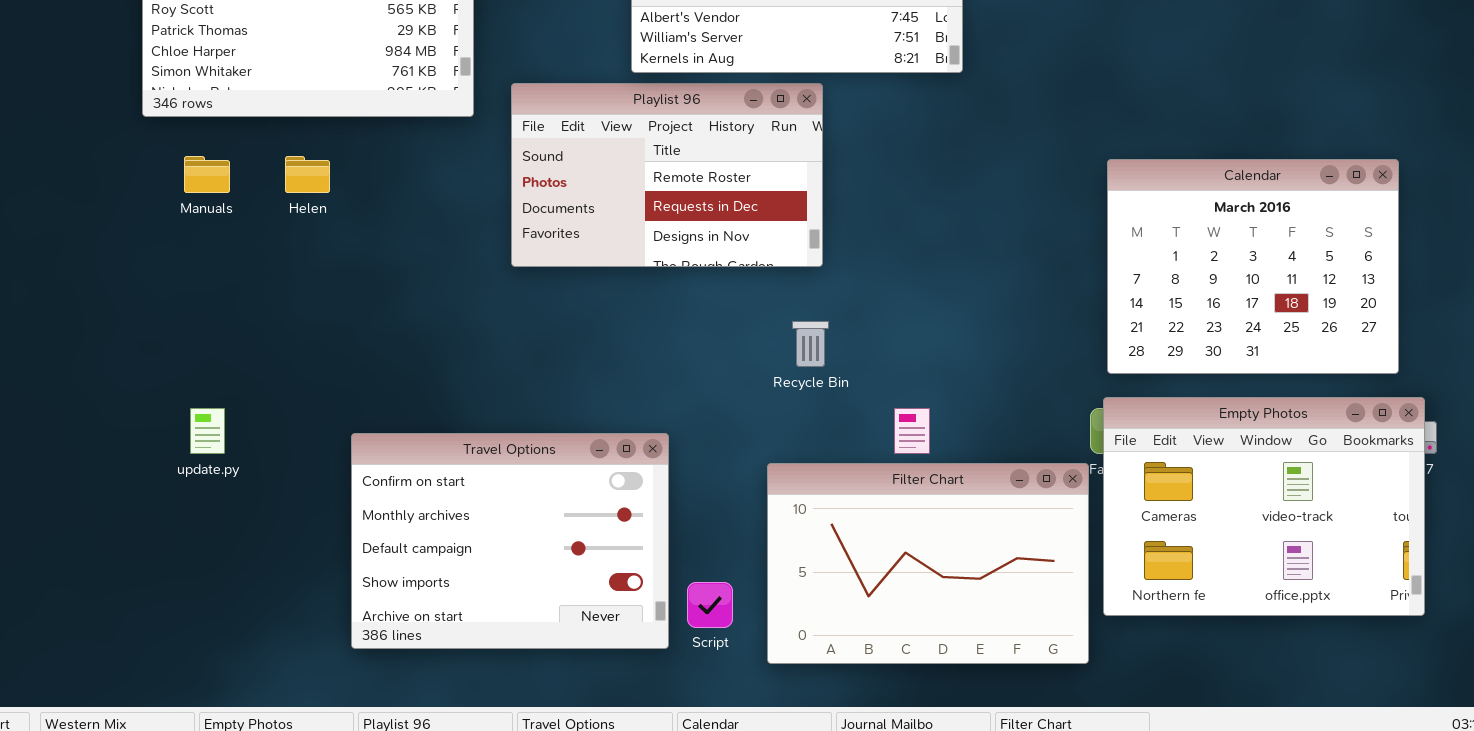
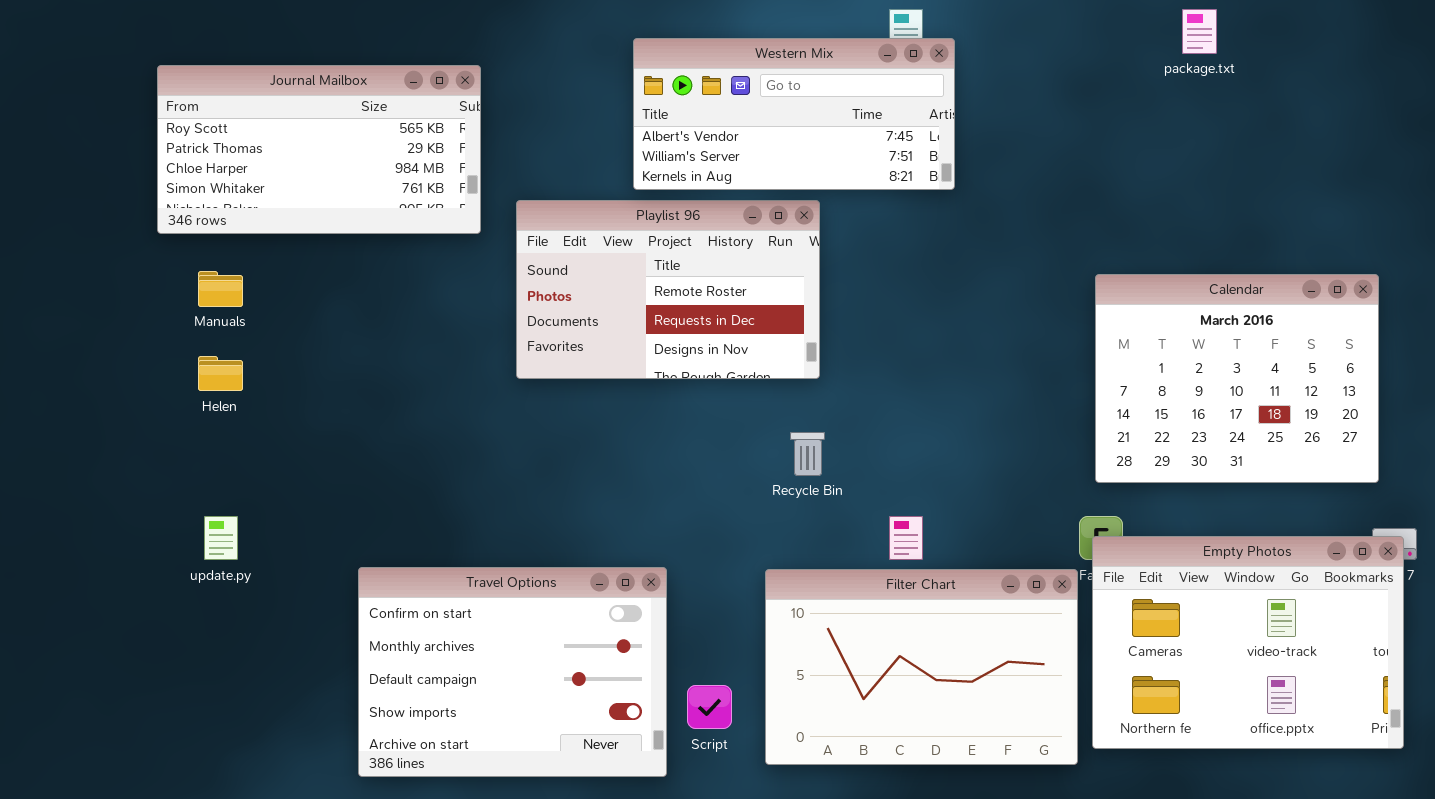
Helen: [285,156,330,193] -> [198,356,243,391], moved
Empty Photos: [1103,397,1425,616] -> [1092,536,1404,749], moved
Travel Options: [351,433,669,649] -> [358,567,667,777], moved

